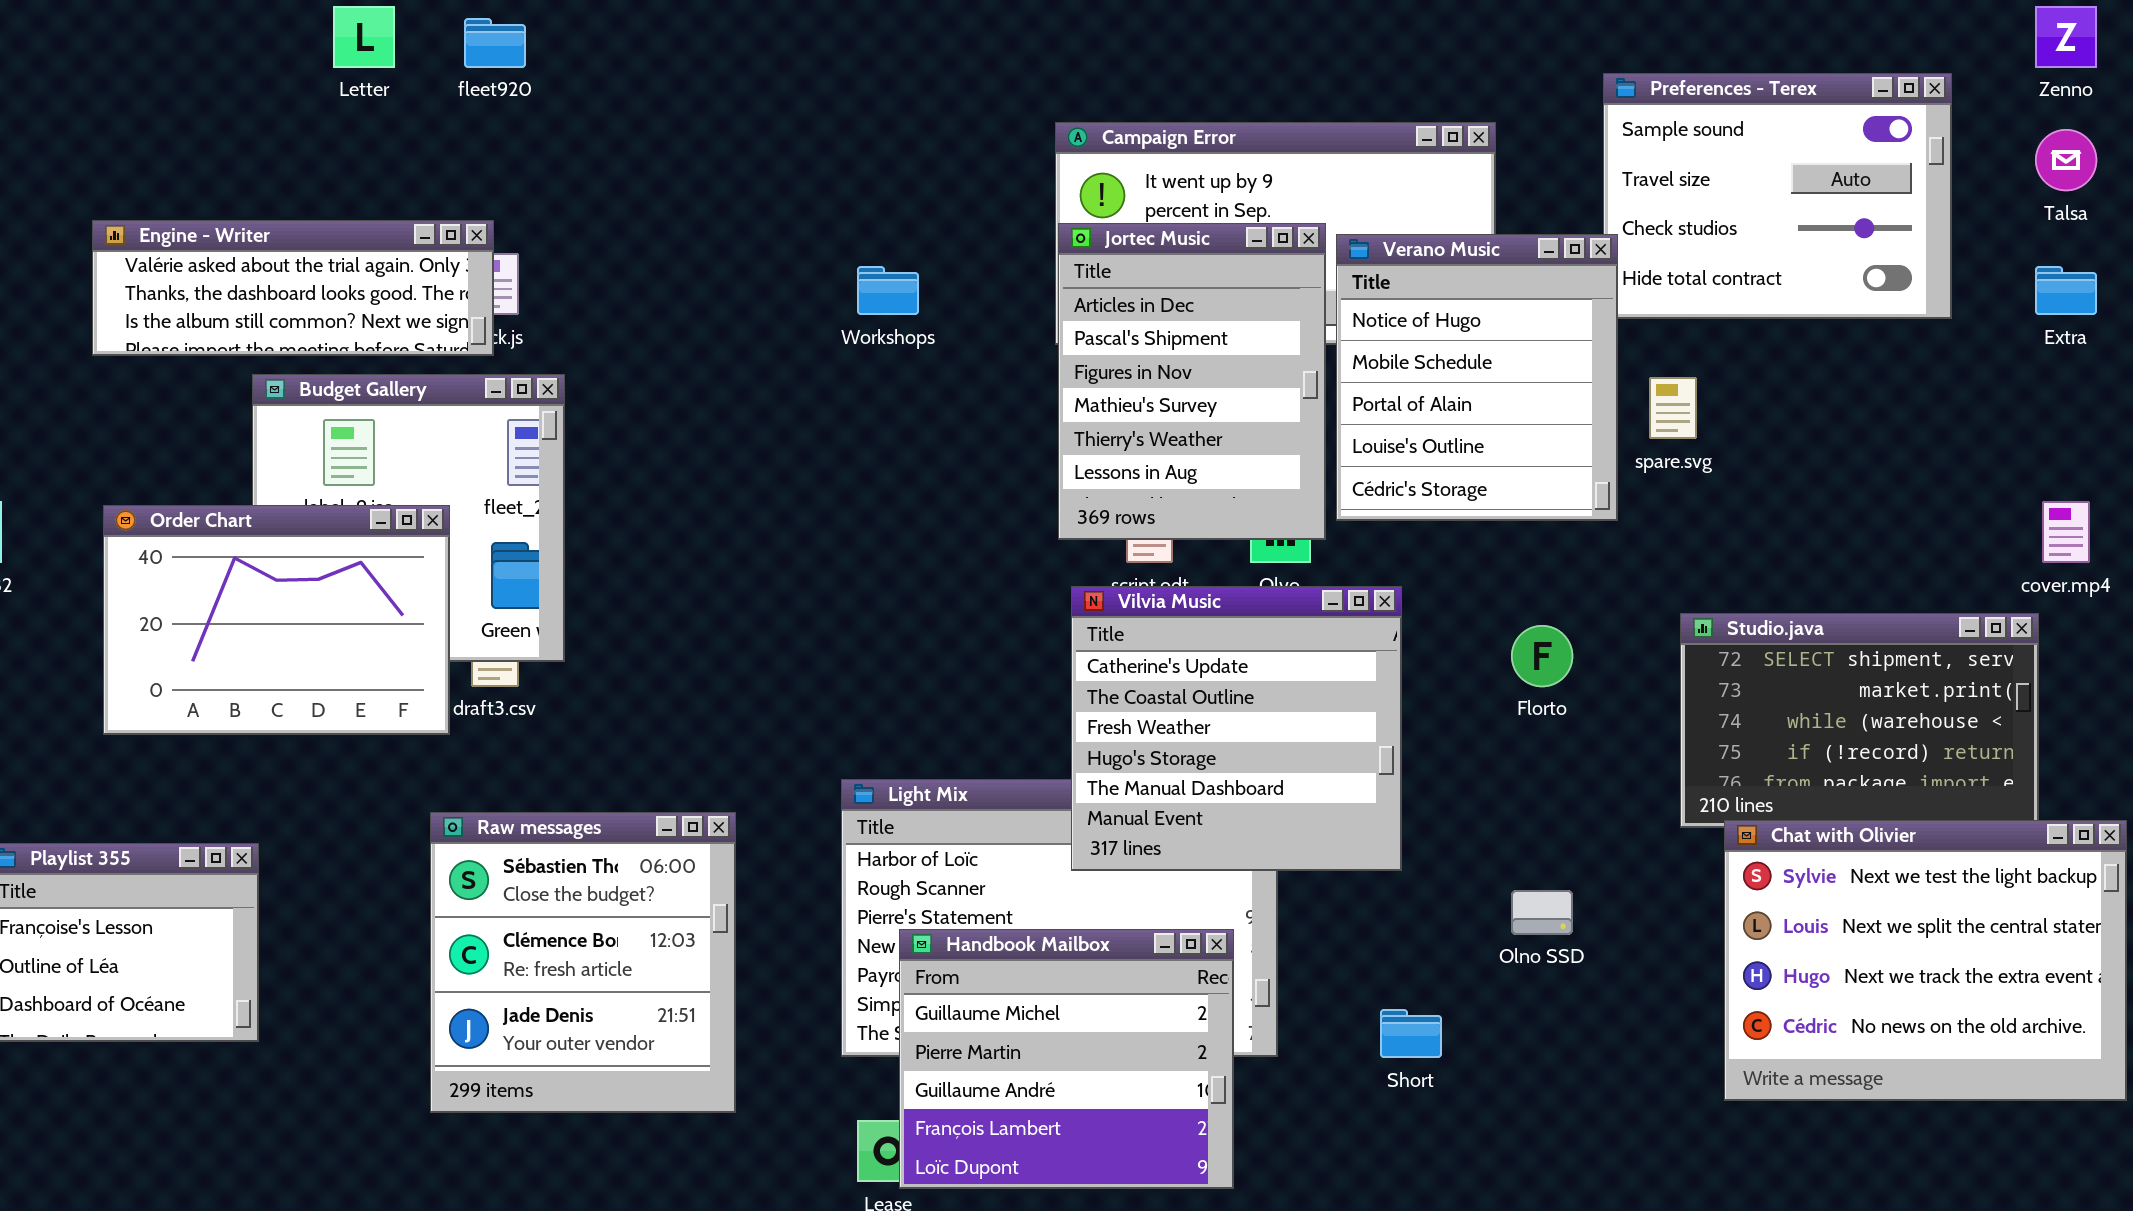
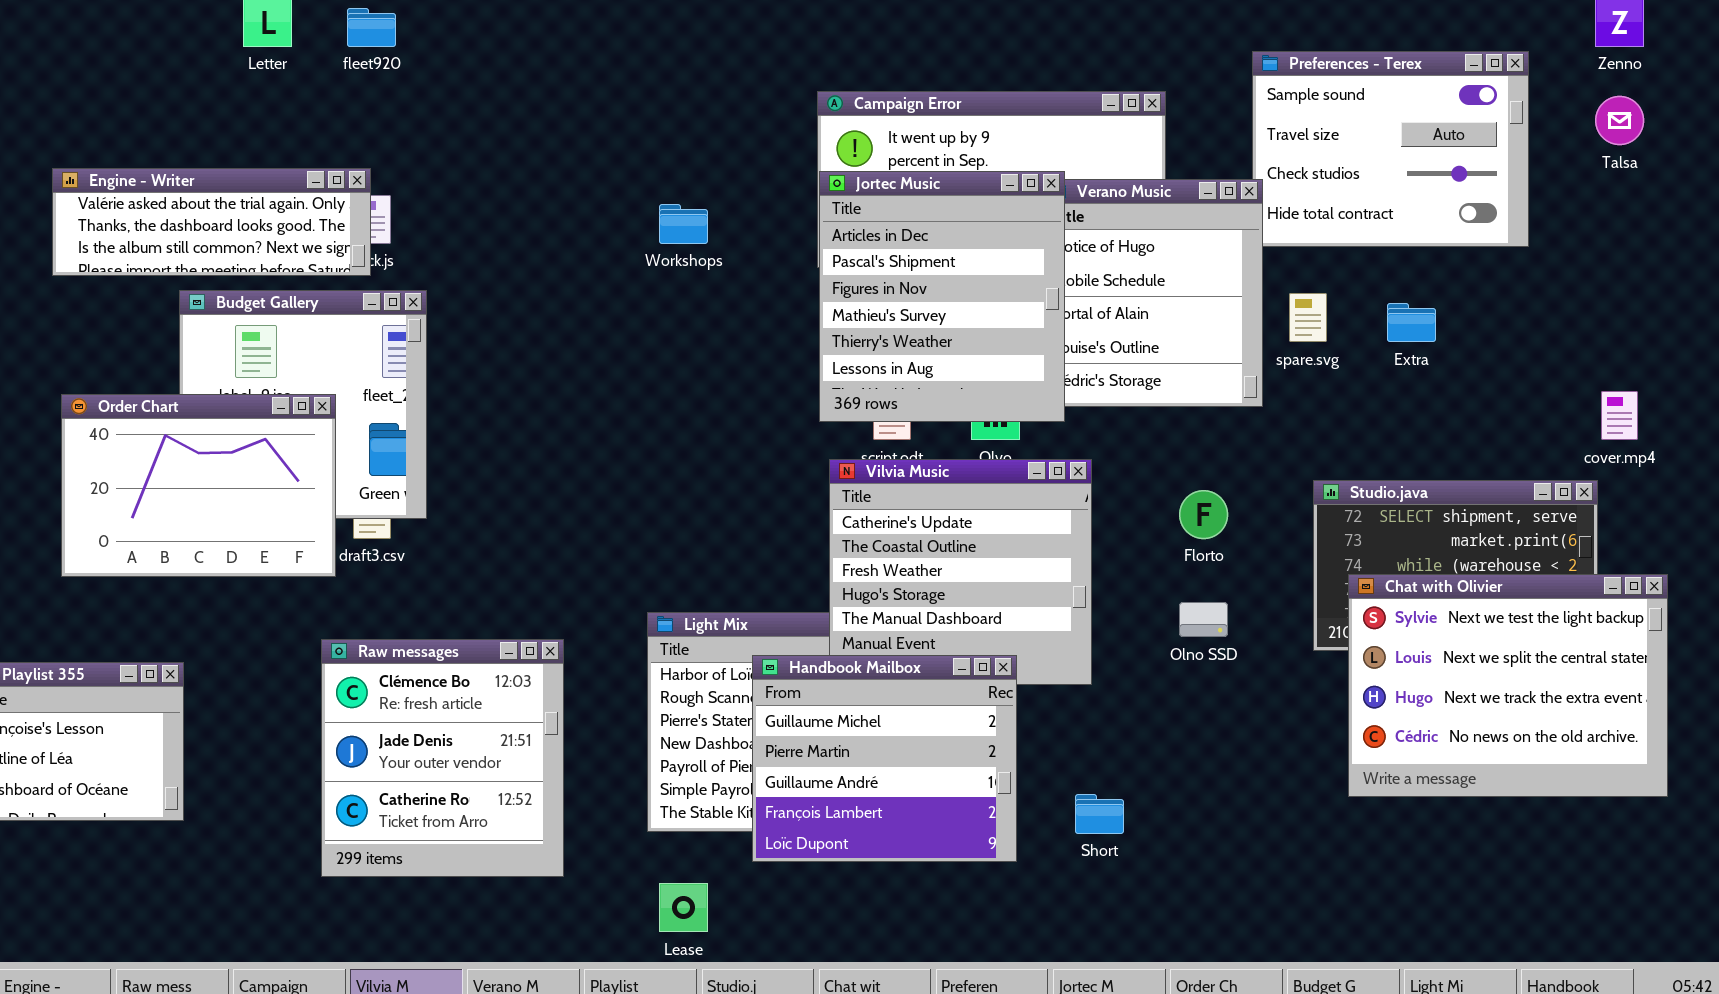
Jortec Music: [1058,223,1326,540] -> [819,171,1065,422], resized
Extra: [2035,266,2097,315] -> [1387,303,1436,342], moved
Raw messages: [430,812,736,1113] -> [321,639,564,877], scrolled down 1 row
Chat with Olivier: [1724,820,2127,1101] -> [1348,574,1668,797], moved
Olno SSD: [1511,890,1573,935] -> [1179,602,1228,637], moved
Handbook Mailbox: [899,929,1234,1189] -> [752,655,1017,862], moved

